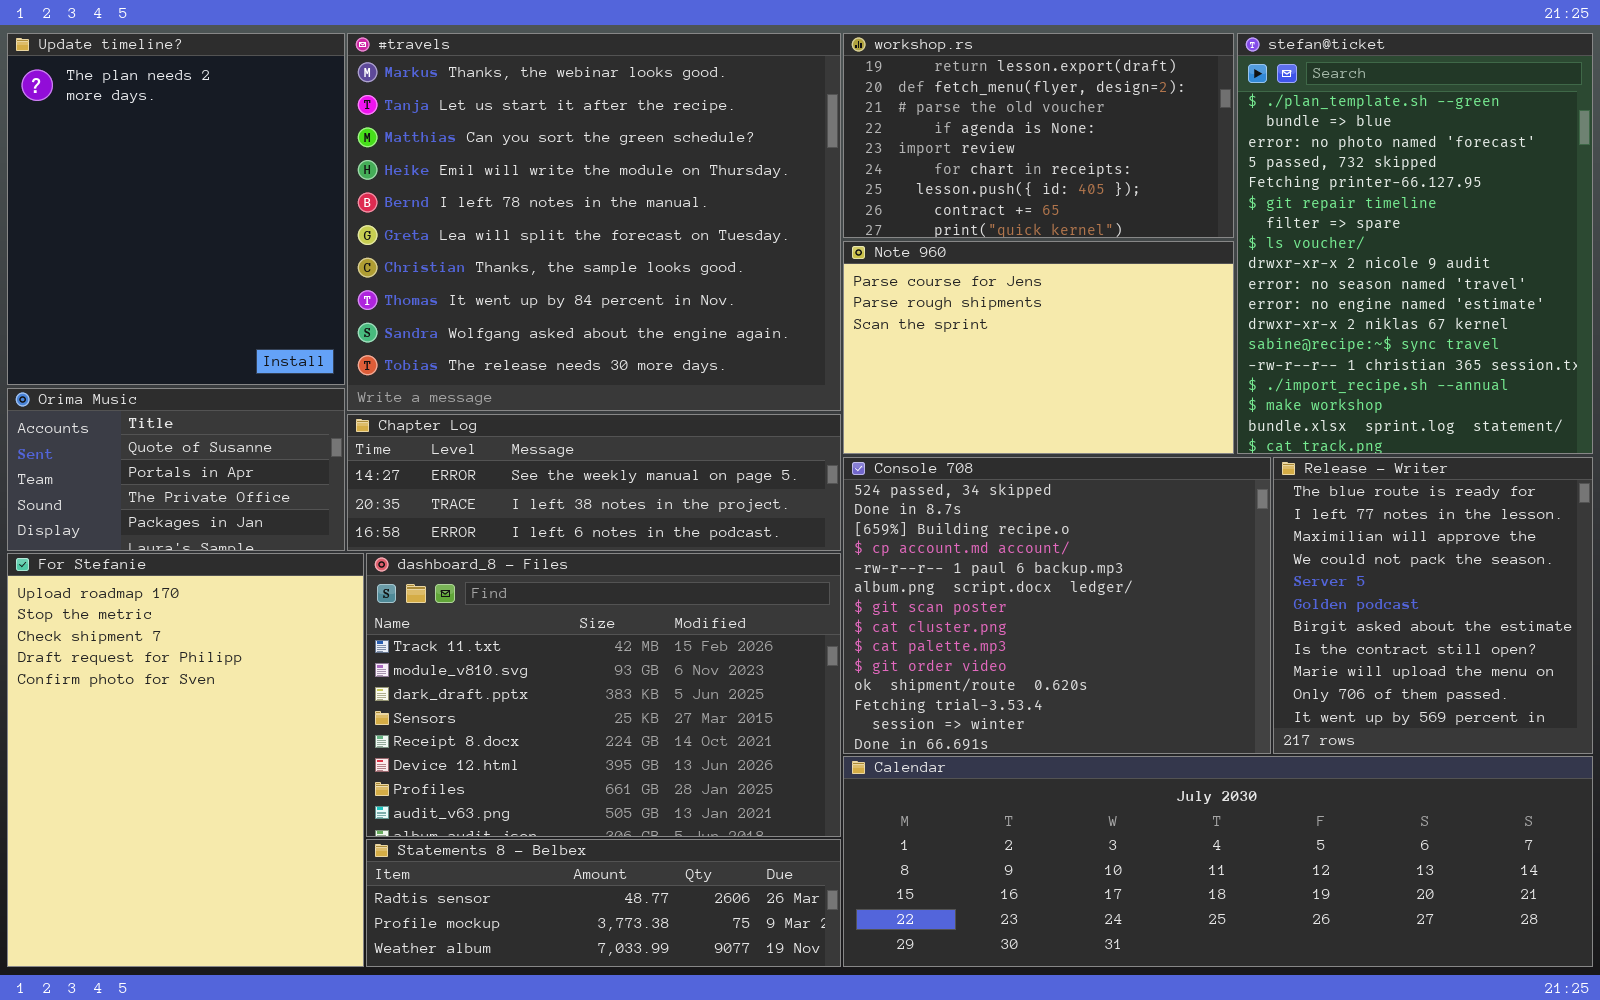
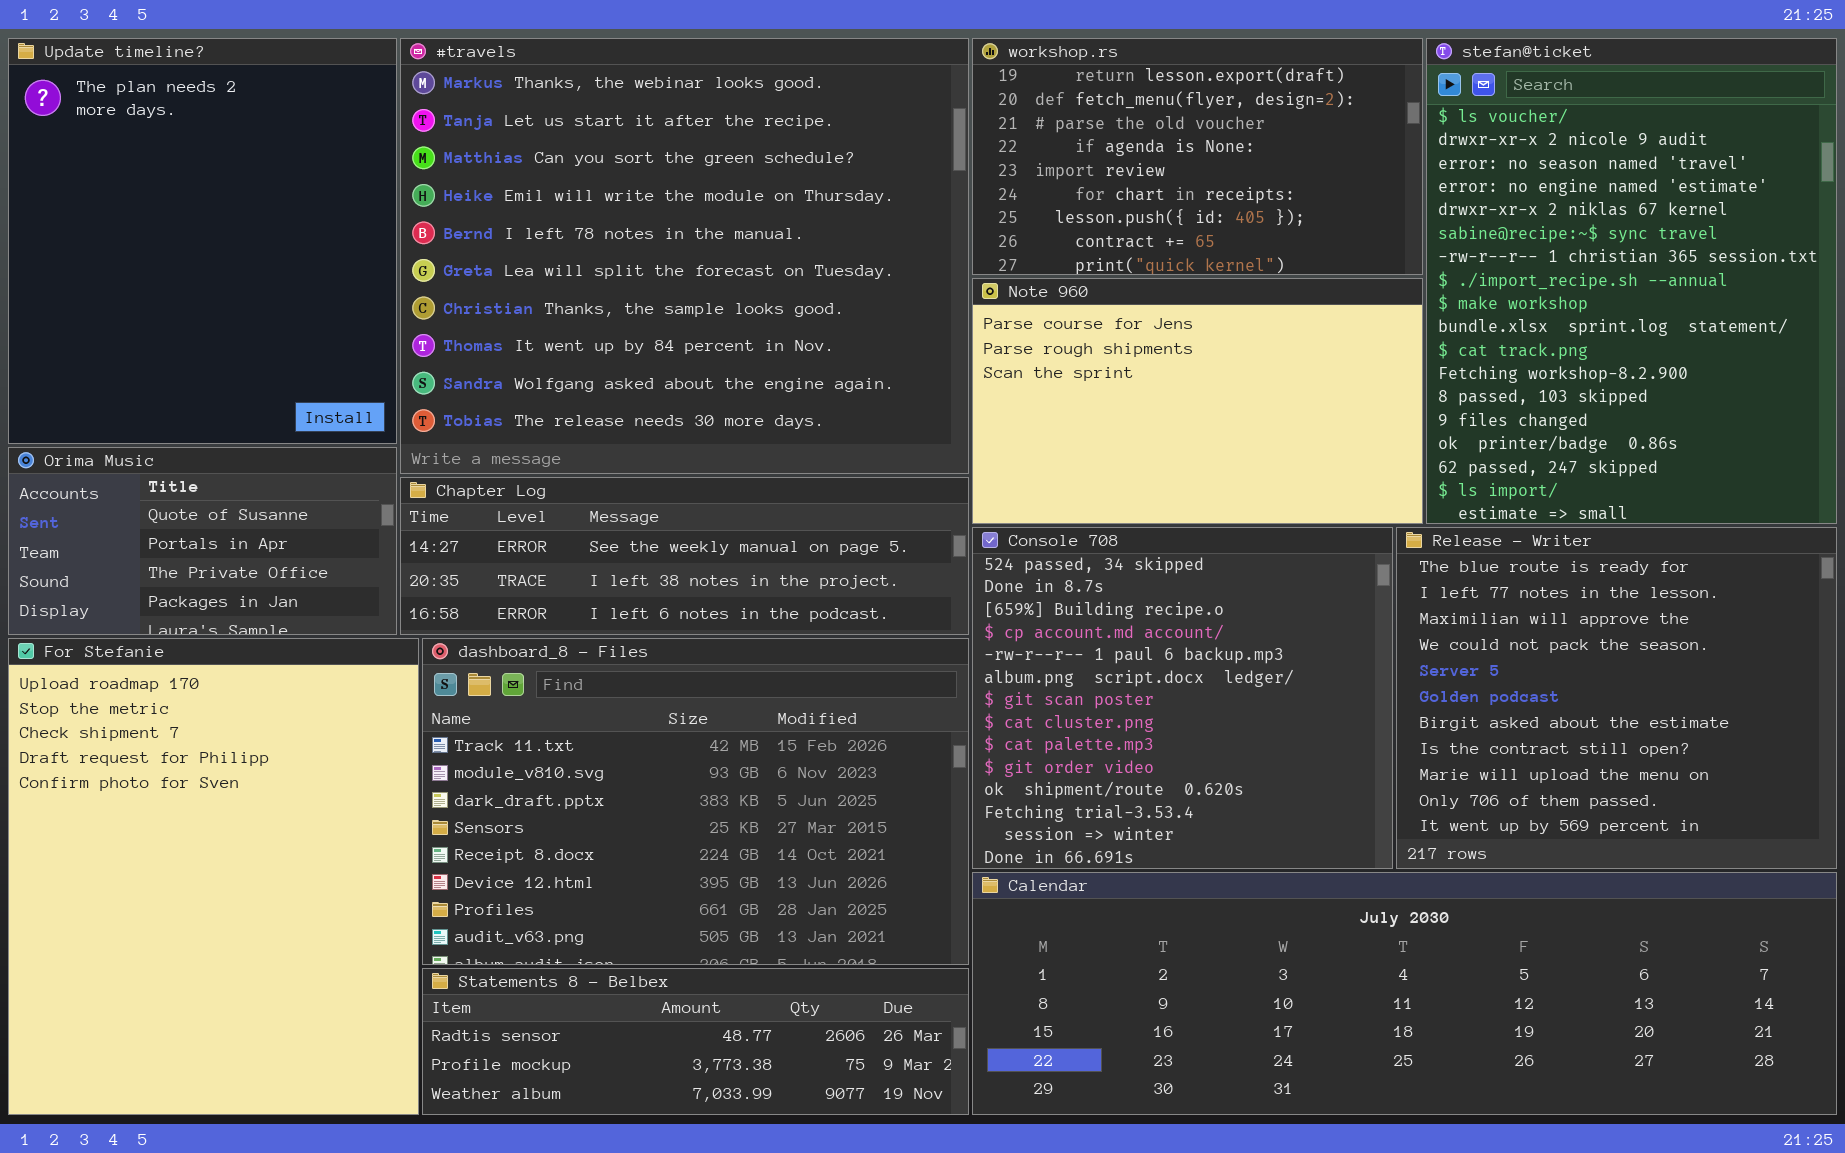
stefan@ticket: [1237,33,1593,454] -> [1426,38,1837,524], scrolled down 7 rows
Console 708: [843,457,1271,754] -> [972,527,1393,869], resized
Release - Writer: [1273,457,1593,754] -> [1396,527,1837,869], resized

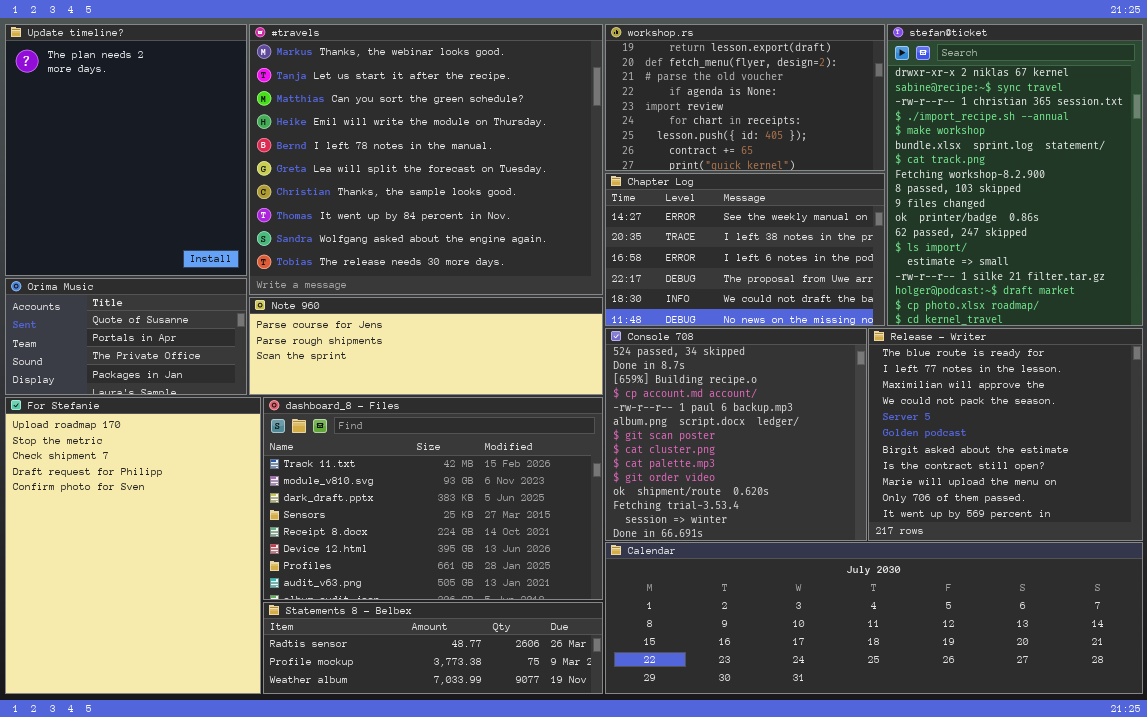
stefan@ticket: [1426,38,1837,524] -> [887,24,1143,326], scrolled down 4 rows
Note 960: [972,278,1423,524] -> [249,297,603,395], moved, resized
Chapter Log: [400,477,969,635] -> [605,173,885,326], moved, resized

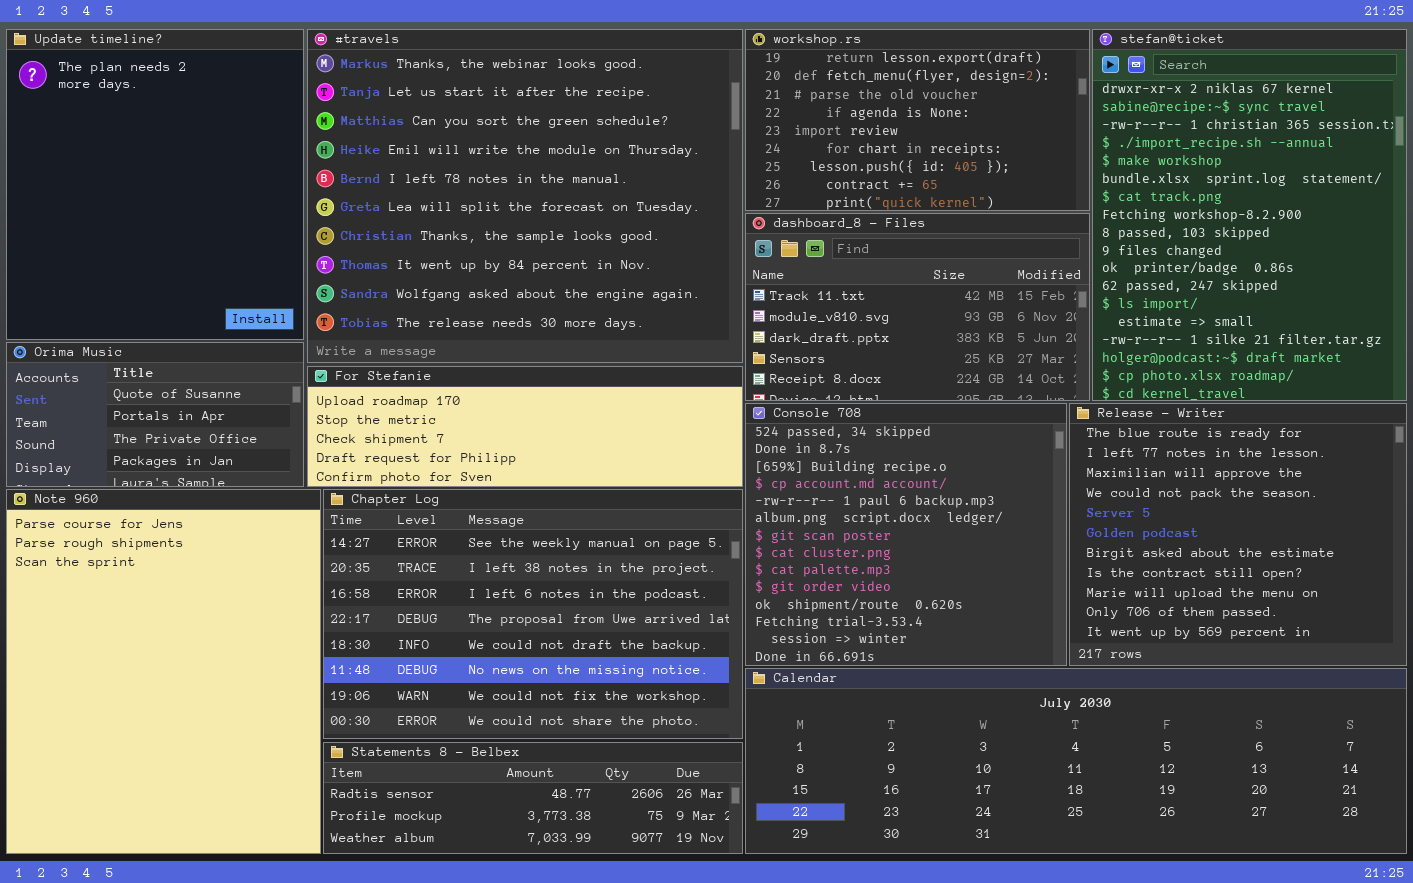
Chapter Log: [605,173,885,326] -> [323,489,743,739], moved, resized
Note 960: [249,297,603,395] -> [6,489,321,854], moved, resized
For Stefanie: [5,397,261,694] -> [307,366,743,487], moved, resized
dashboard_8 - Files: [263,397,603,600] -> [745,213,1090,401], moved, resized

